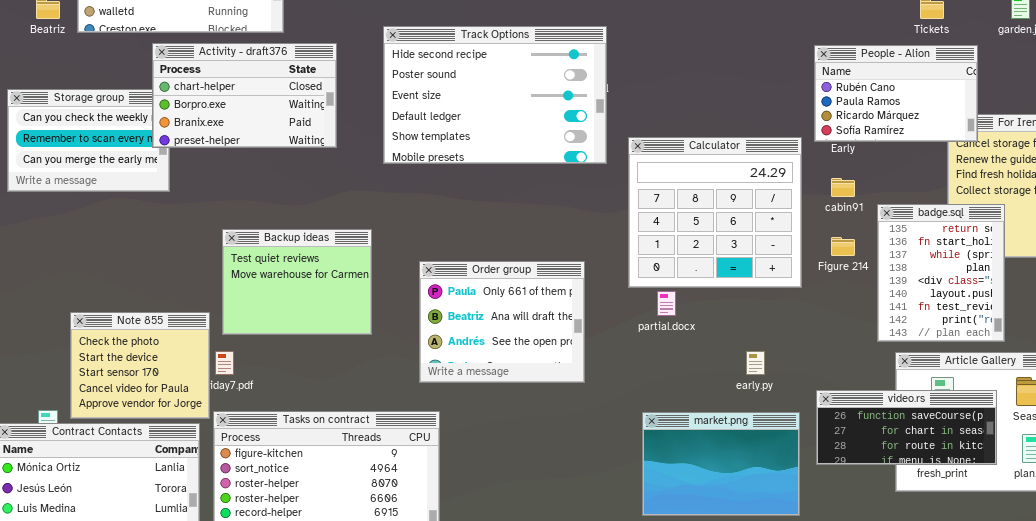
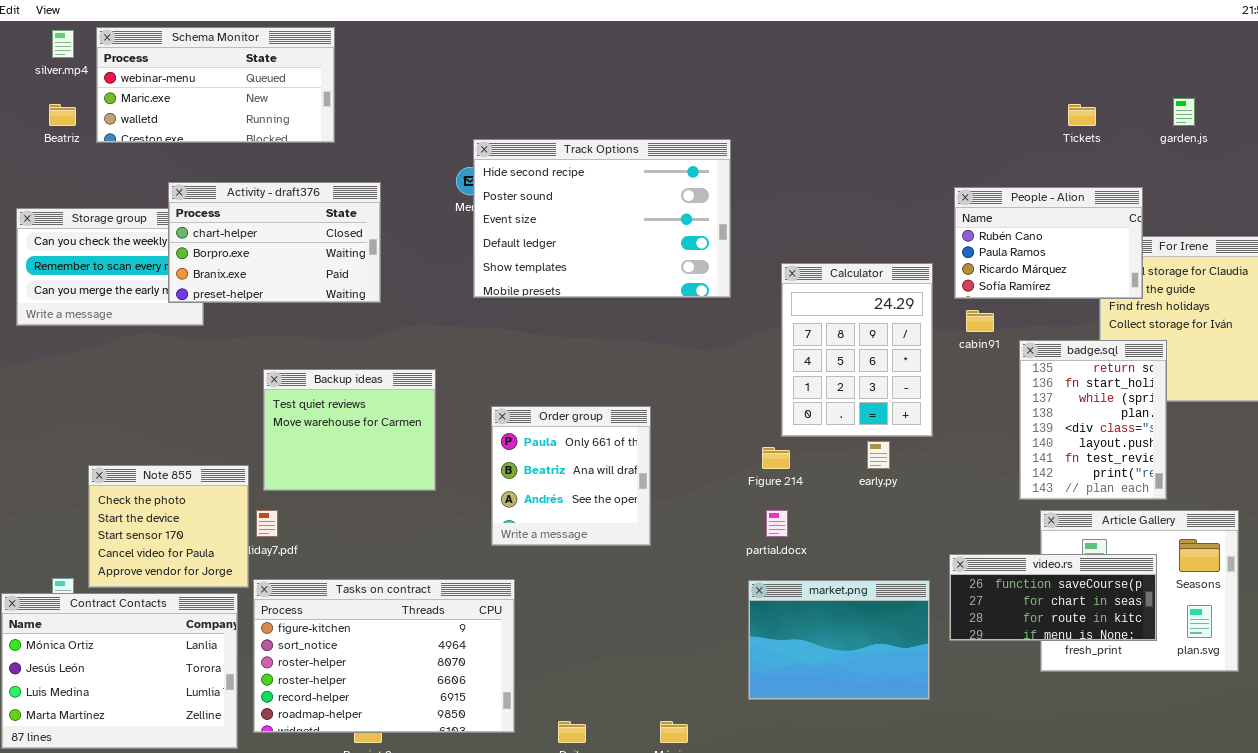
Track Options: [383,26,607,164] -> [473,139,731,298], moved
Activity - draft376: [152,43,337,148] -> [168,182,381,303], moved
People - Alion: [814,45,978,142] -> [954,187,1143,299], moved
Calculator: [628,137,802,288] -> [781,263,933,437], resized
Figure 214: [831,237,855,256] -> [762,447,790,469], moved
Order group: [419,261,585,383] -> [491,406,651,546], resized
partial.docx: [657,291,676,316] -> [766,510,788,537], moved
early.py: [746,351,765,375] -> [867,441,890,469], moved

